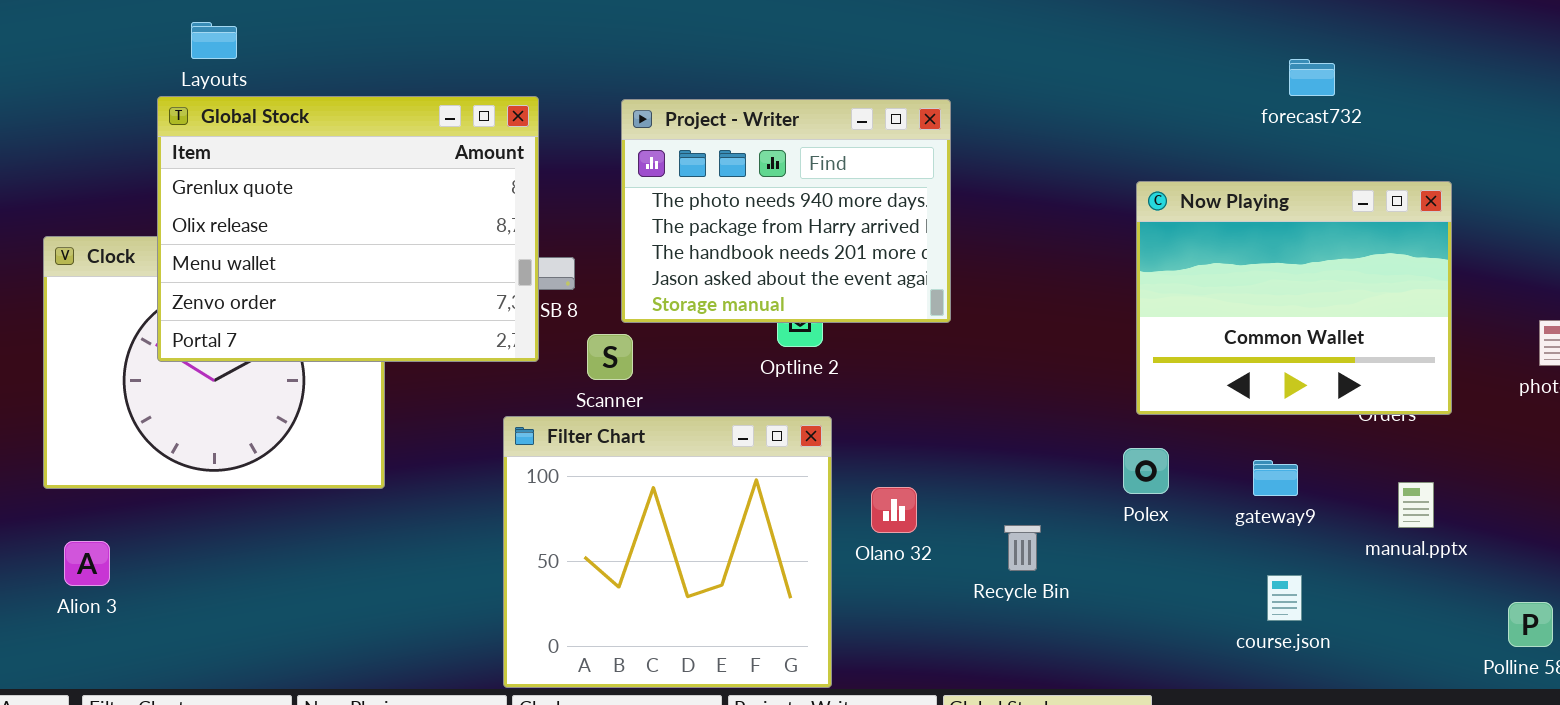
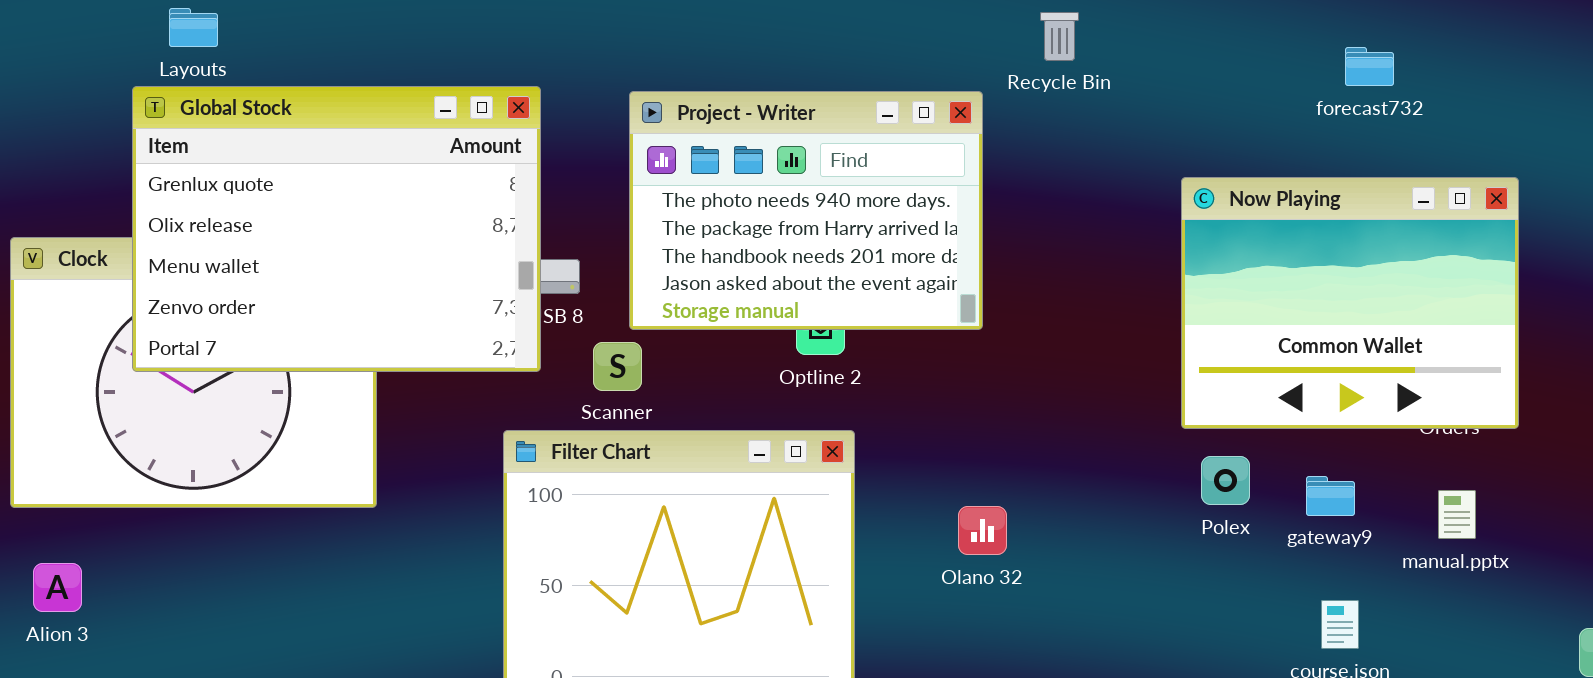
Polex: [1123,448,1169,494] -> [1201,456,1250,505], moved
manual.pptx: [1398,482,1434,528] -> [1438,490,1476,539], moved
Olano 32: [871,487,917,533] -> [958,506,1007,555], moved
Recycle Bin: [1004,525,1041,571] -> [1040,12,1079,61], moved

